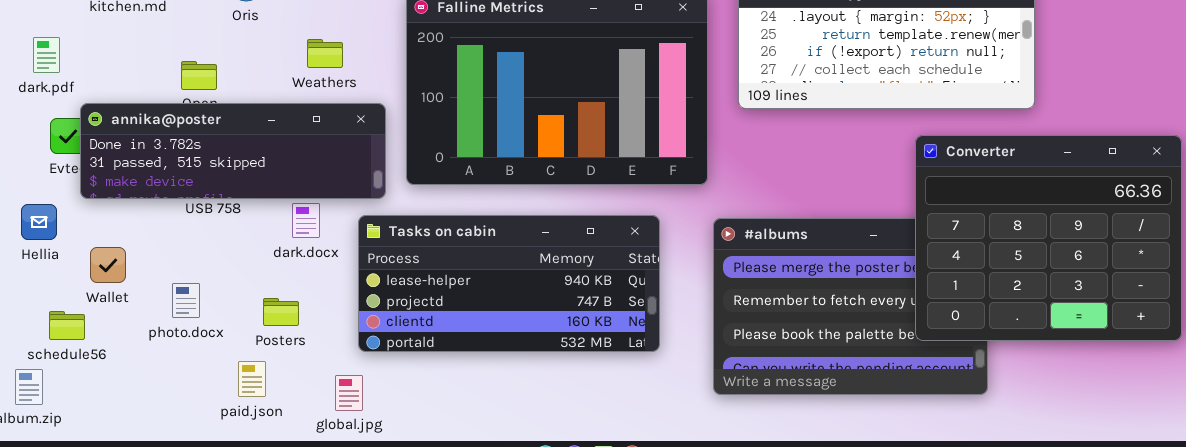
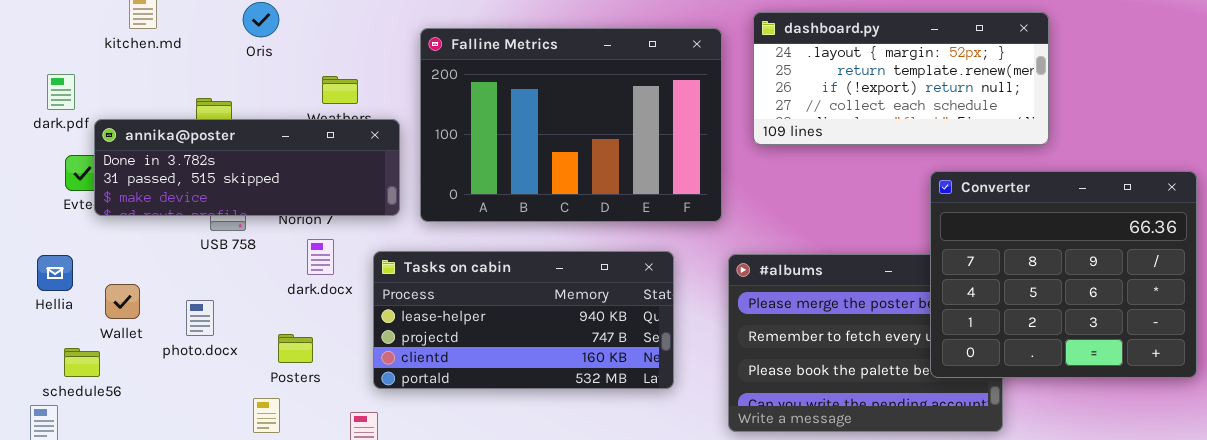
annika@poster: [80,103,386,199] -> [94,119,400,216], moved
Hellia: [21,204,57,240] -> [37,255,73,291], moved
photo.docx: [172,283,200,318] -> [186,300,214,336], moved

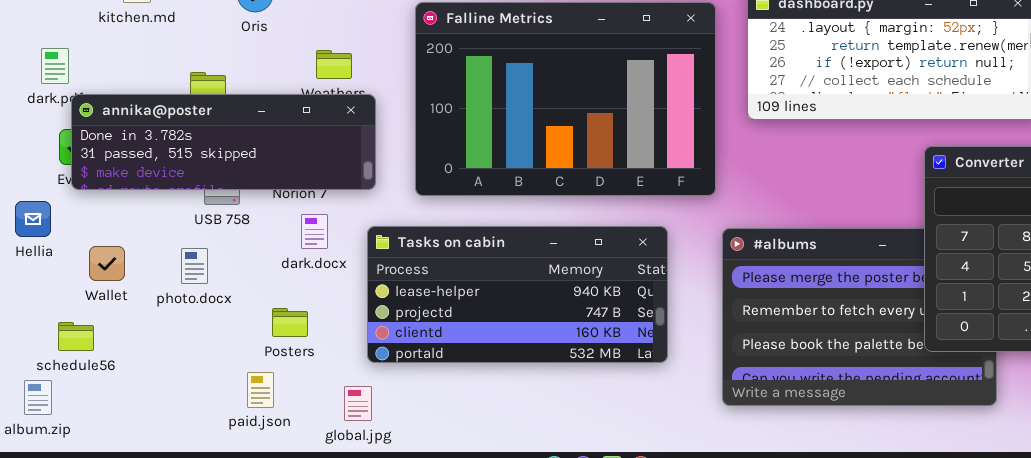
annika@poster: [94,119,400,216] -> [71,94,376,190], moved
Hellia: [37,255,73,291] -> [15,201,51,237], moved
Wallet: [105,284,140,319] -> [89,246,125,281], moved
photo.docx: [186,300,214,336] -> [181,248,208,284], moved

